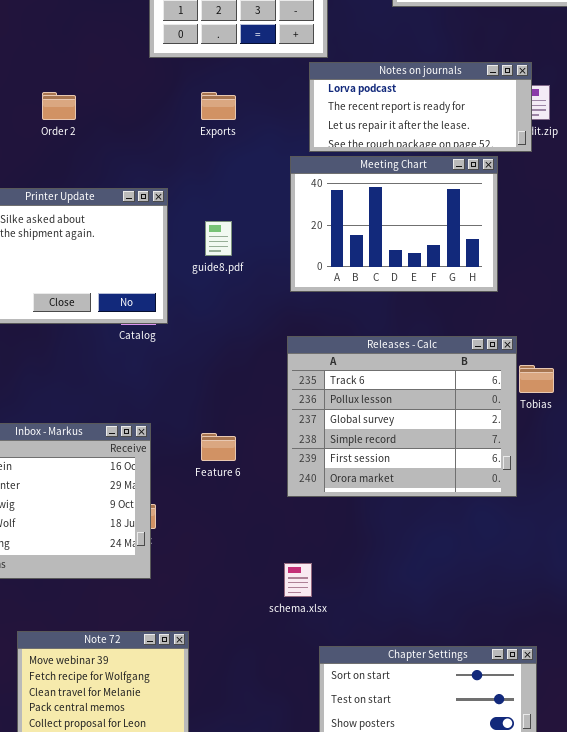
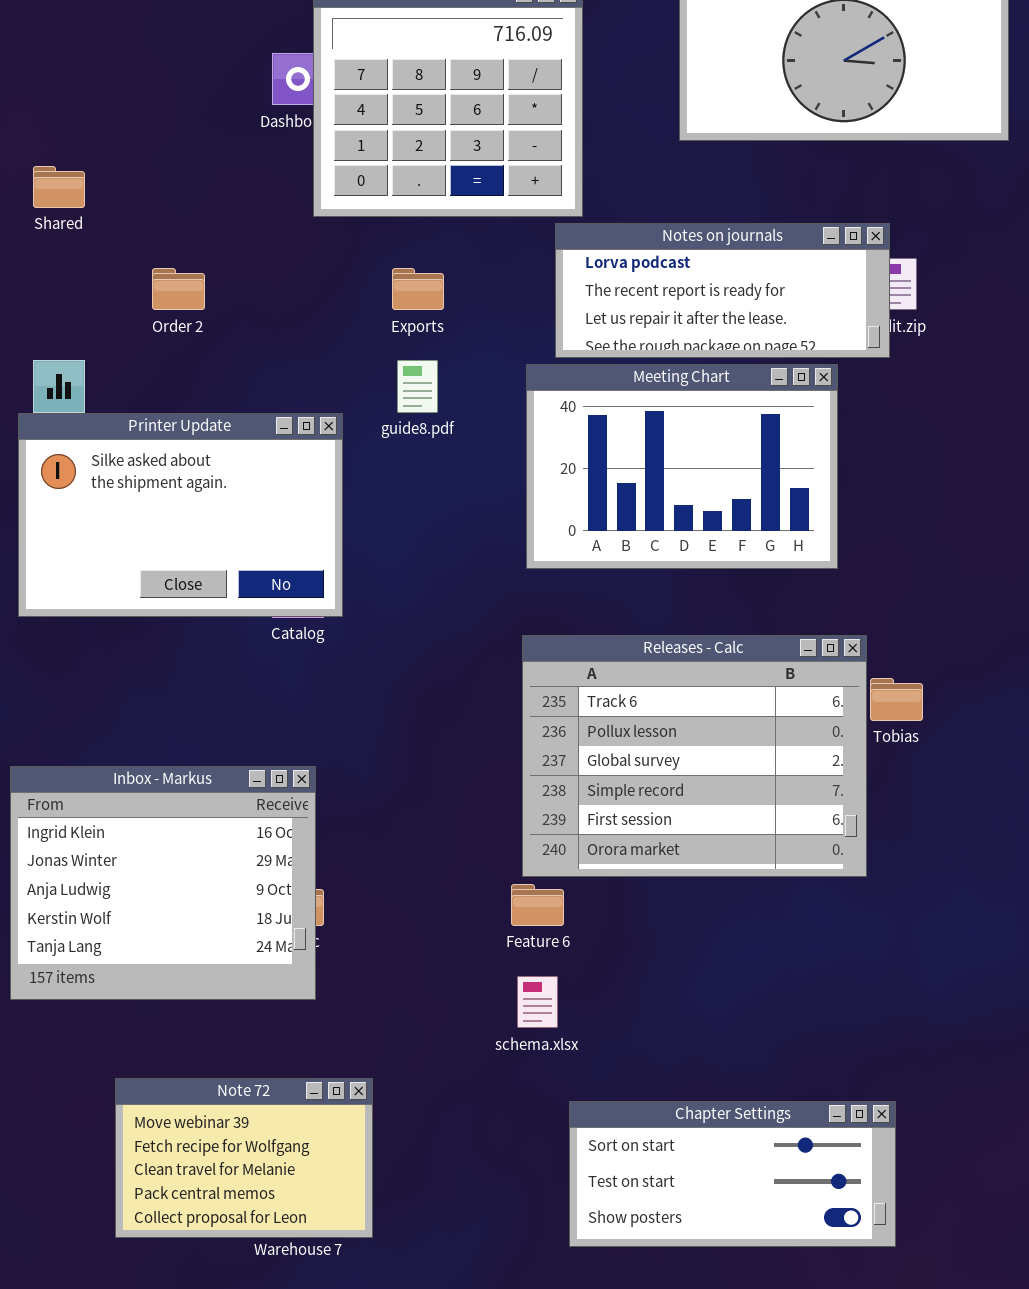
guide8.pdf: [205,221,232,256] -> [397,360,438,413], moved
Feature 6: [201,433,236,461] -> [511,884,564,926], moved

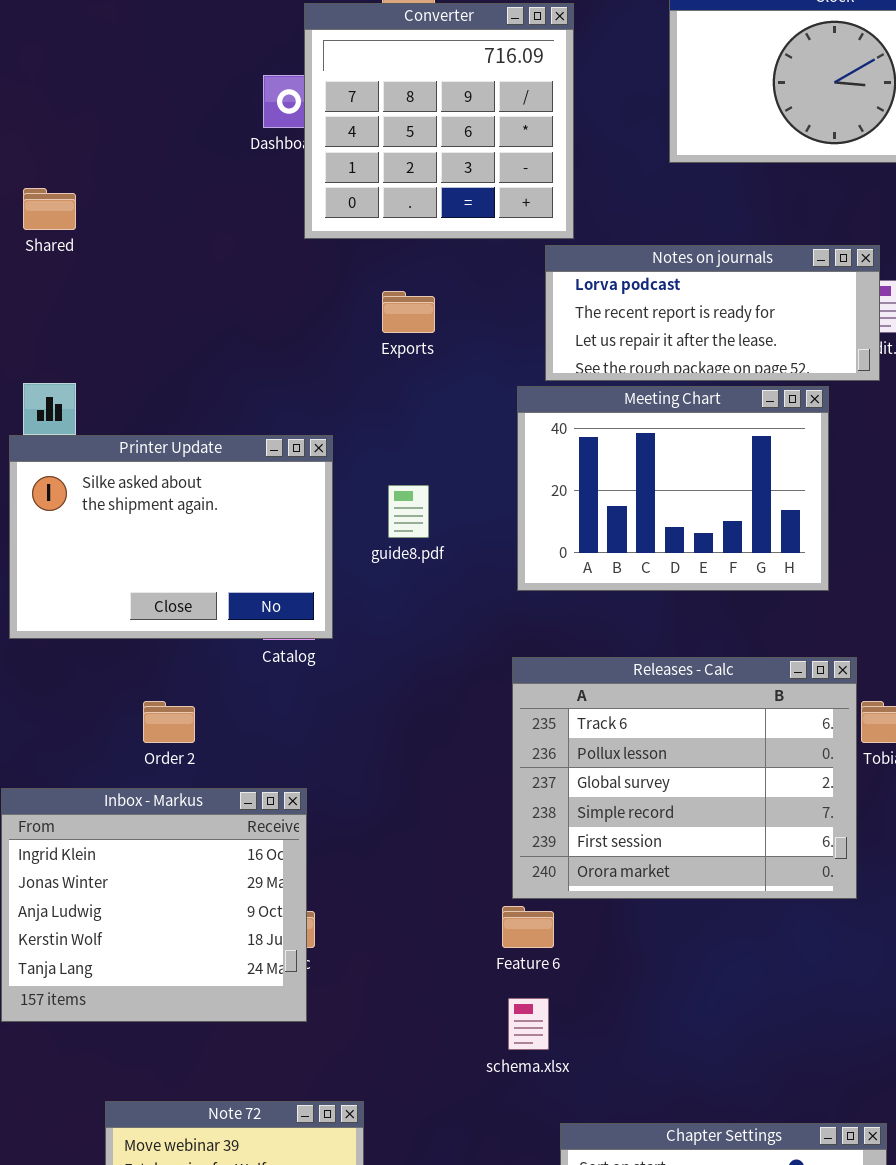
Order 2: [152,268,205,310] -> [143,701,195,743], moved
guide8.pdf: [397,360,438,413] -> [388,485,429,538], moved

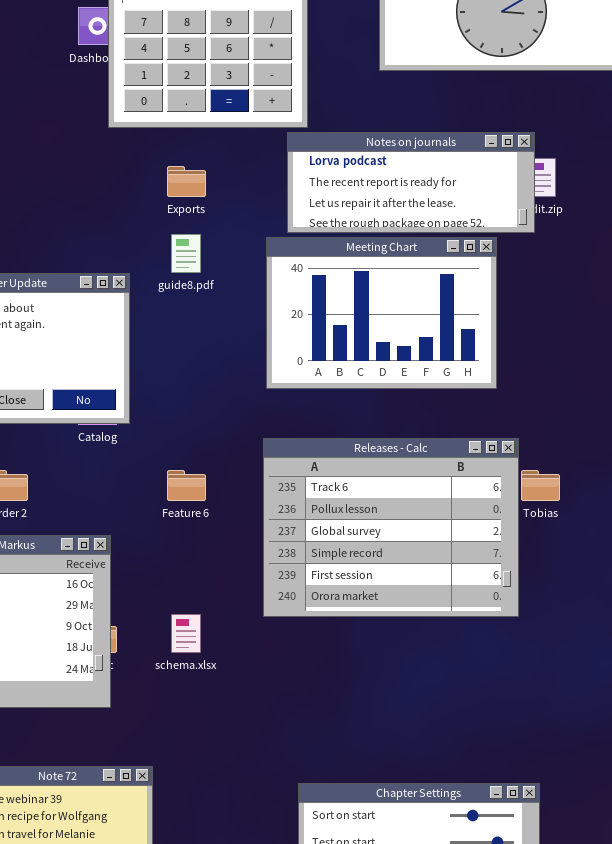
guide8.pdf: [388,485,429,538] -> [171,234,201,273], moved
Feature 6: [502,906,554,948] -> [167,470,206,501], moved
schema.xlsx: [508,998,549,1050] -> [171,614,201,653], moved

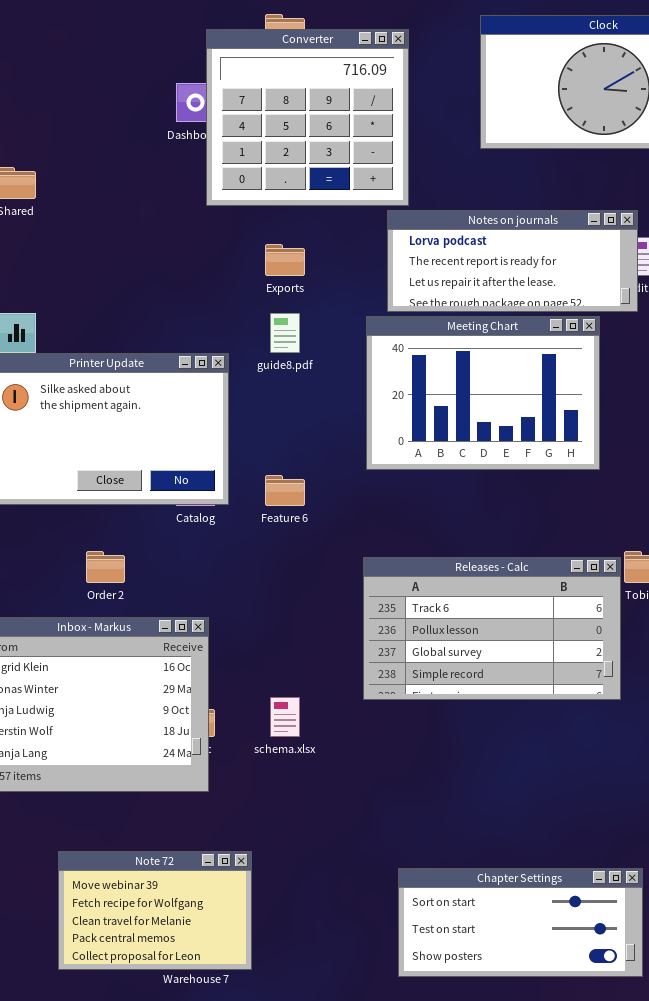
Releases - Calc: [263,438,519,617] -> [363,557,621,700], resized
Feature 6: [167,470,206,501] -> [265,475,305,506], moved

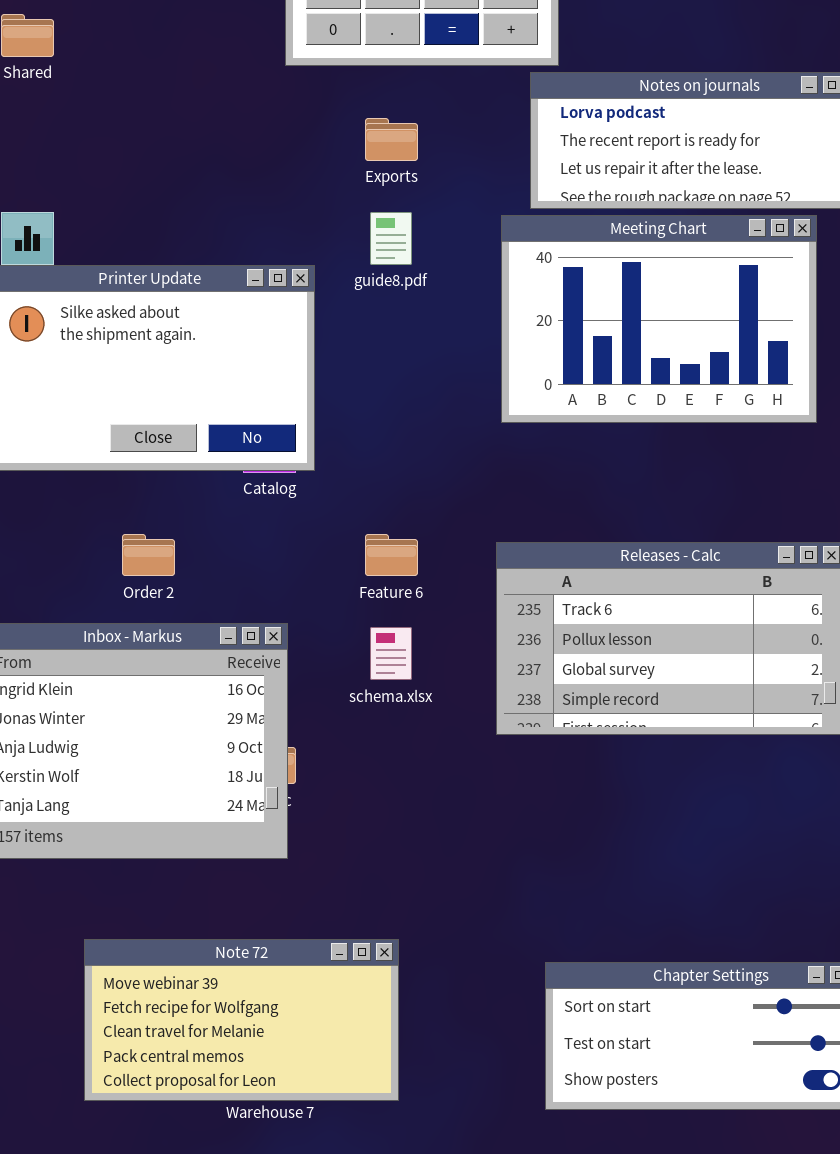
Feature 6: [265,475,305,506] -> [365,534,418,576], moved
schema.xlsx: [270,697,300,737] -> [370,627,412,680], moved
Note 72: [58,851,252,970] -> [84,939,399,1101], resized

